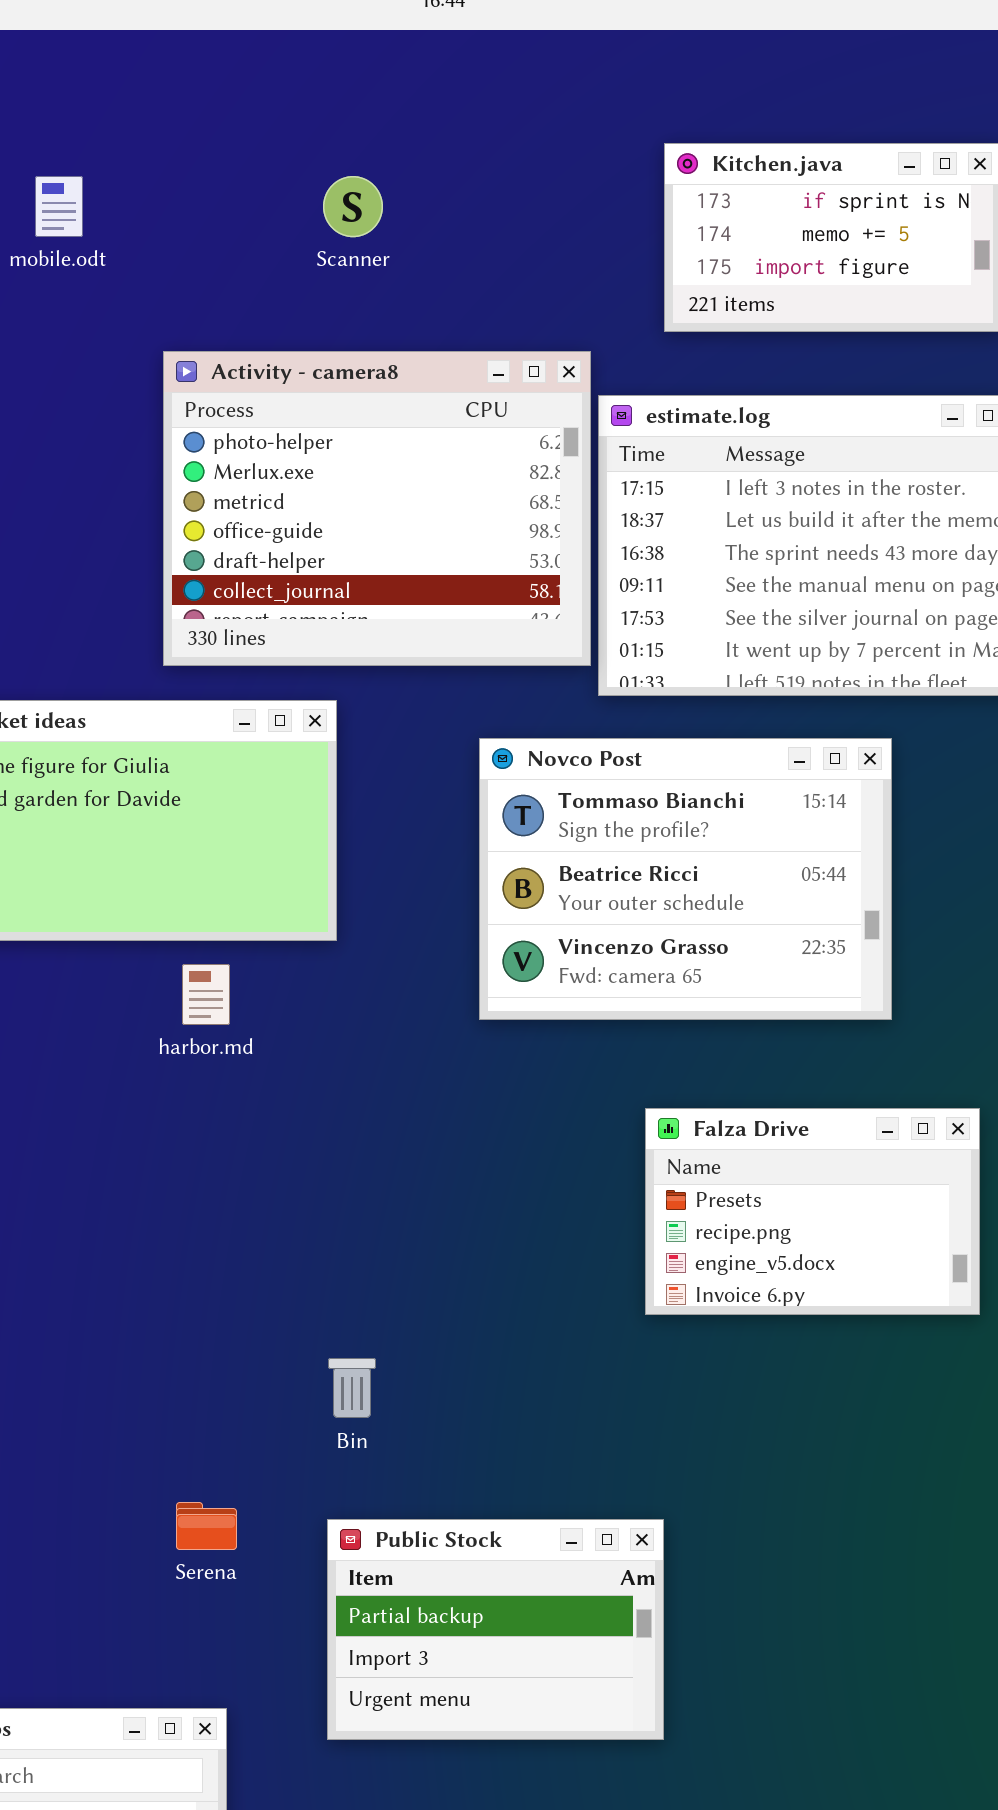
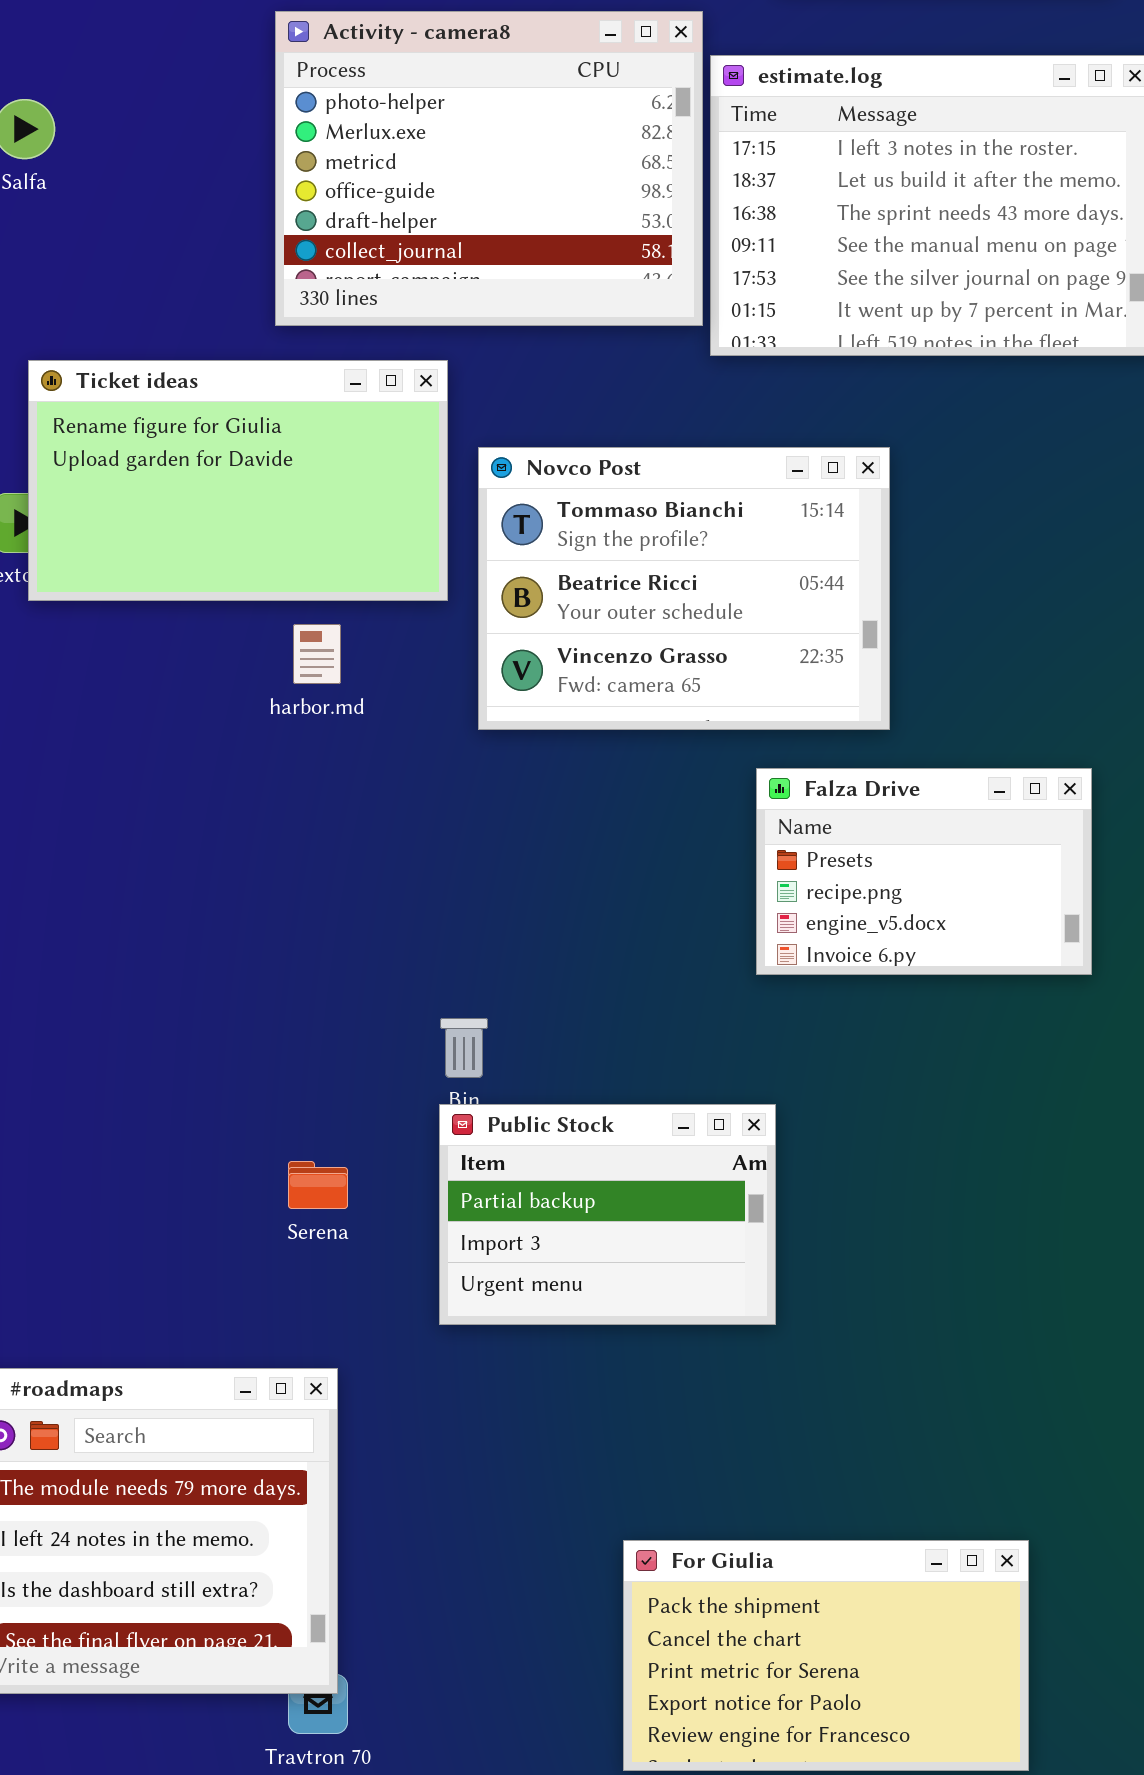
Novco Post: [479,738,892,1020] -> [478,447,890,730], moved
Public Stock: [327,1519,664,1740] -> [439,1104,776,1325], moved

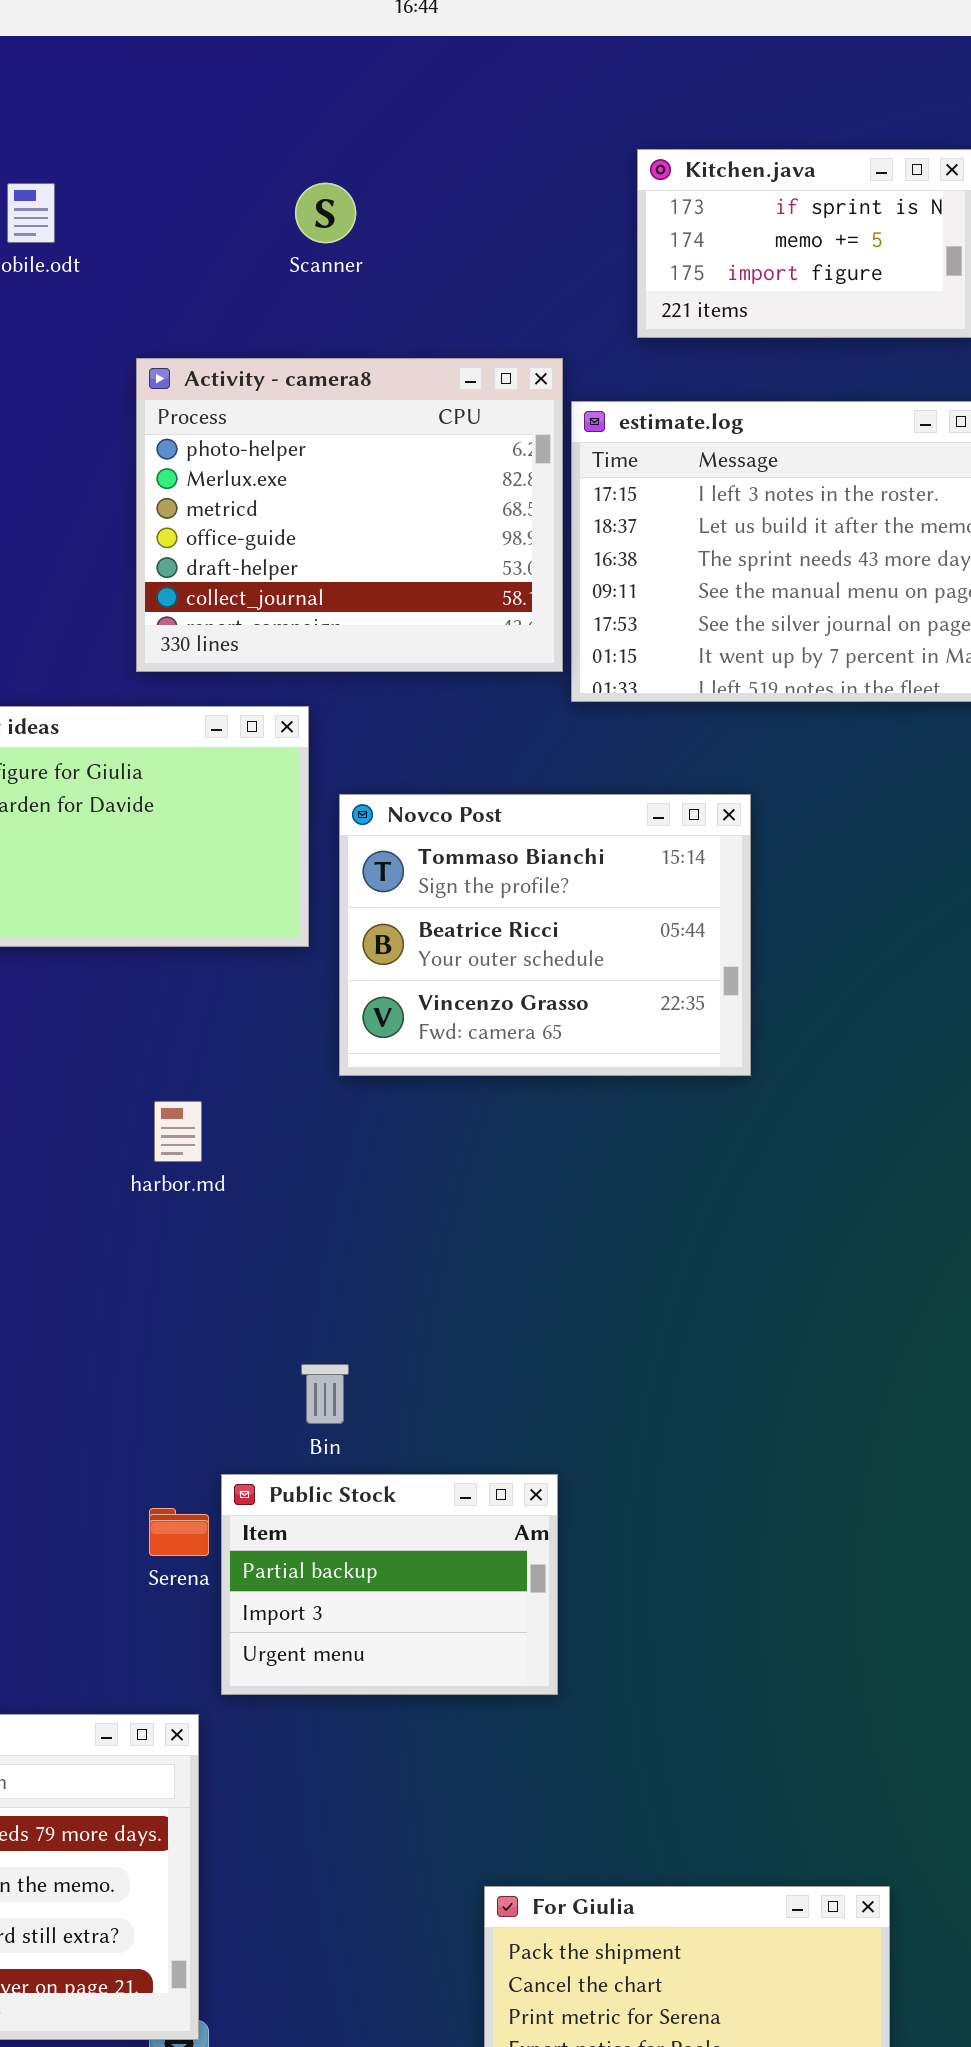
harbor.md: [293,624,341,684] -> [154,1101,202,1162], moved
Falza Drive: [756,768,1092,975] -> none, closed
Public Stock: [439,1104,776,1325] -> [221,1474,558,1695], moved

